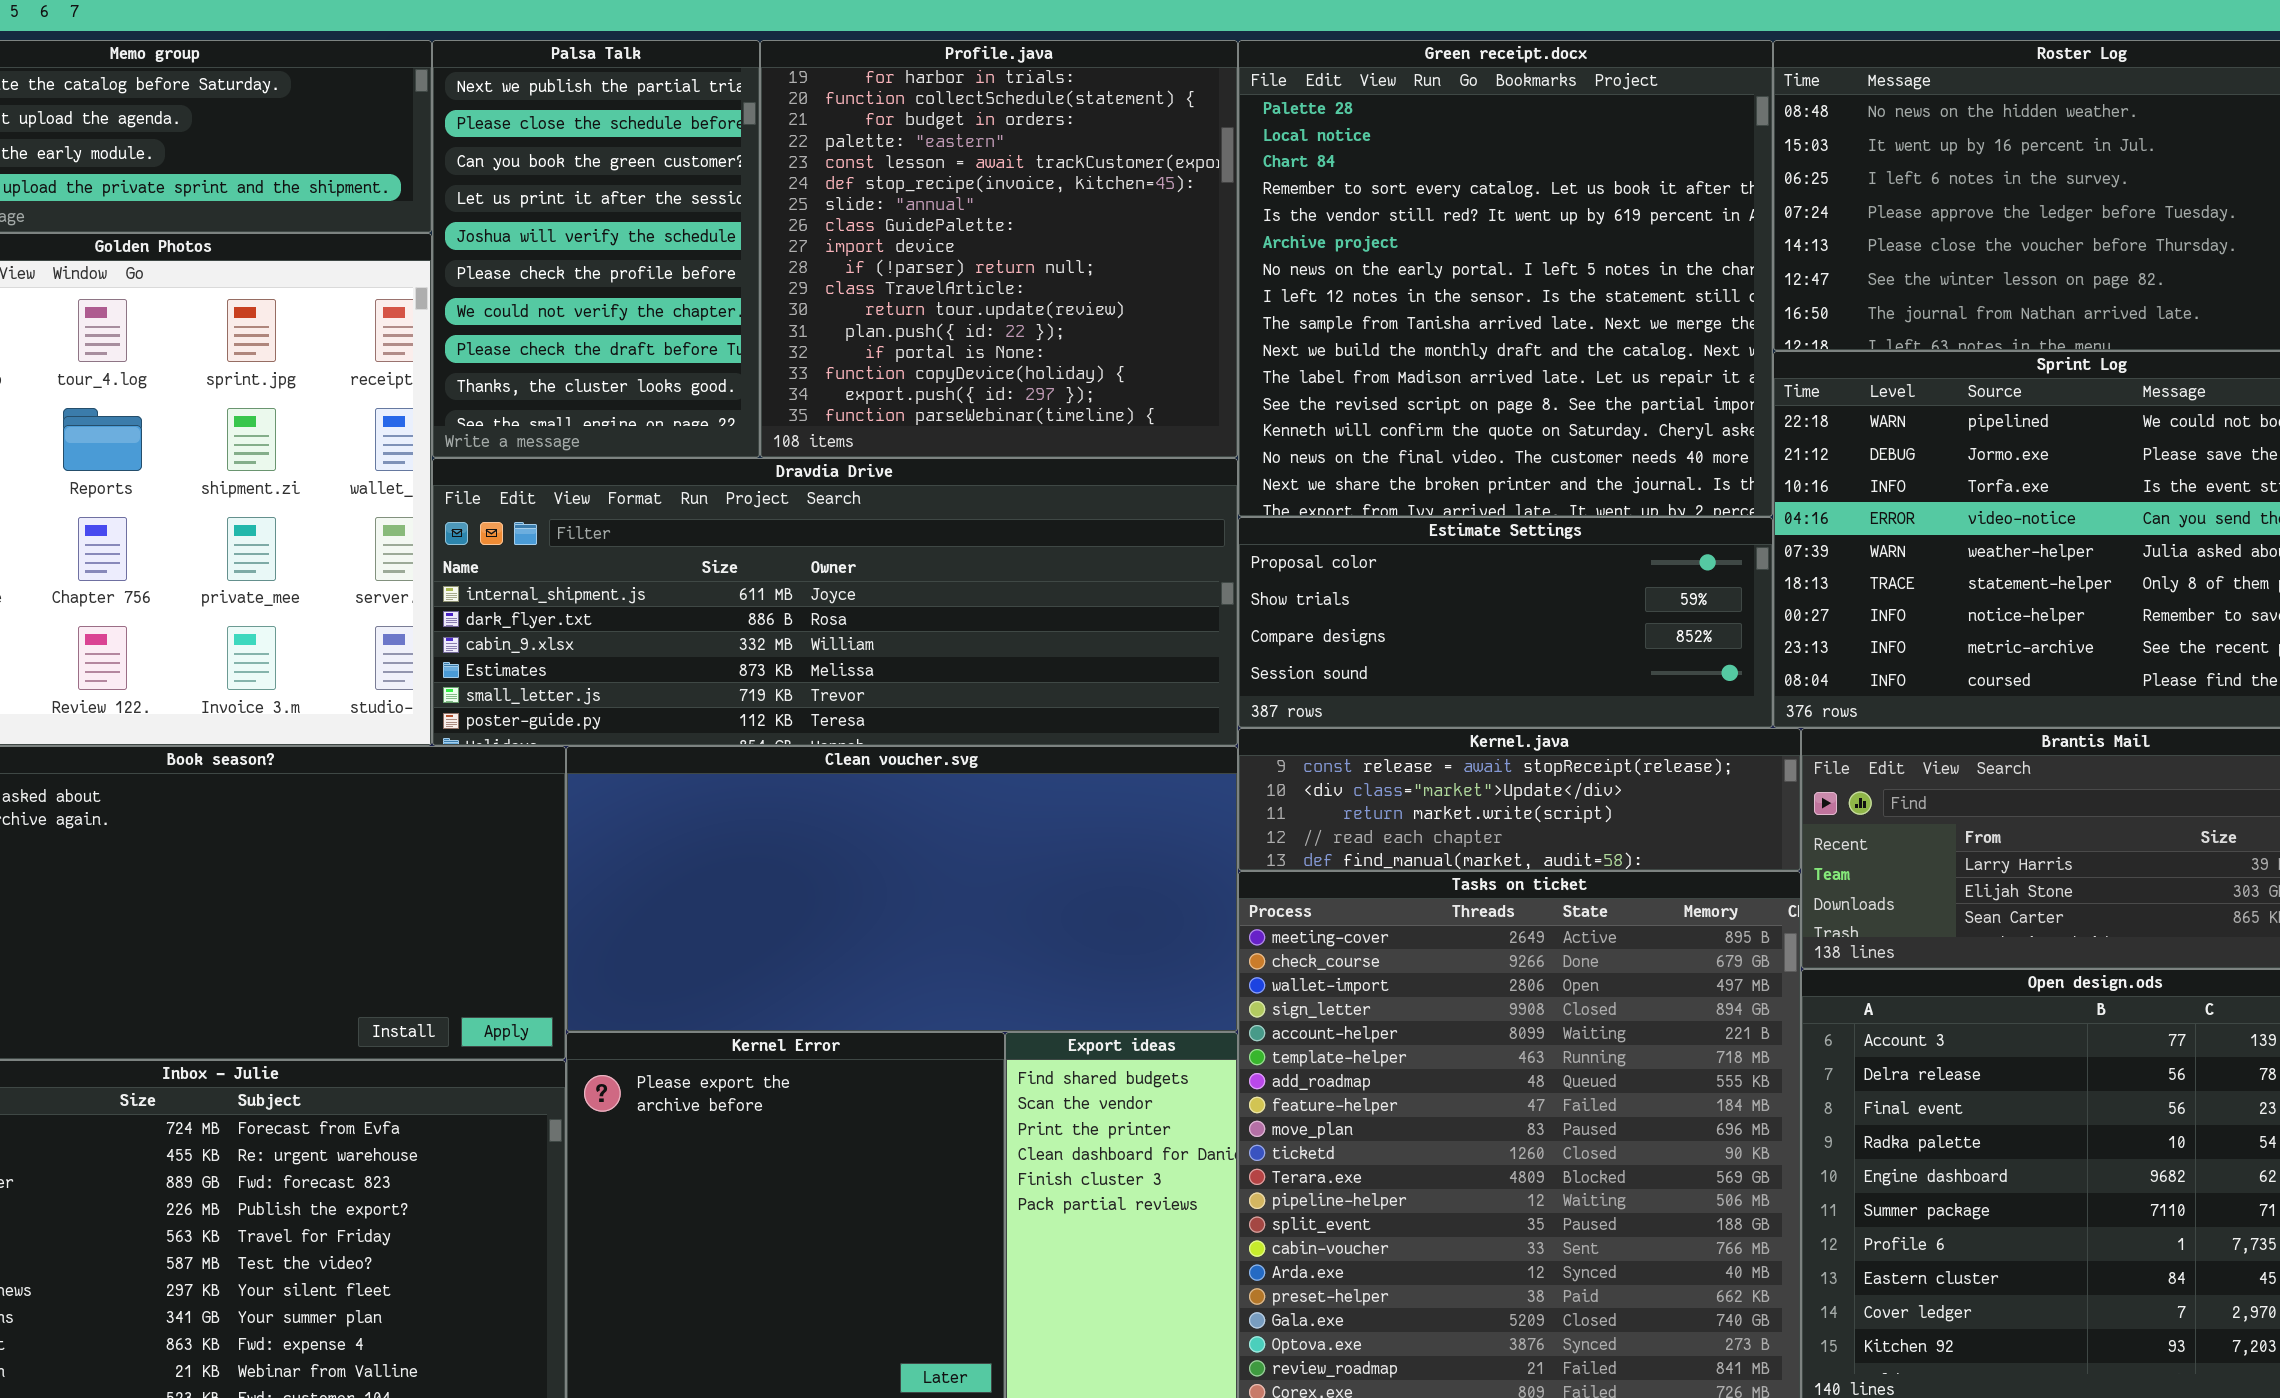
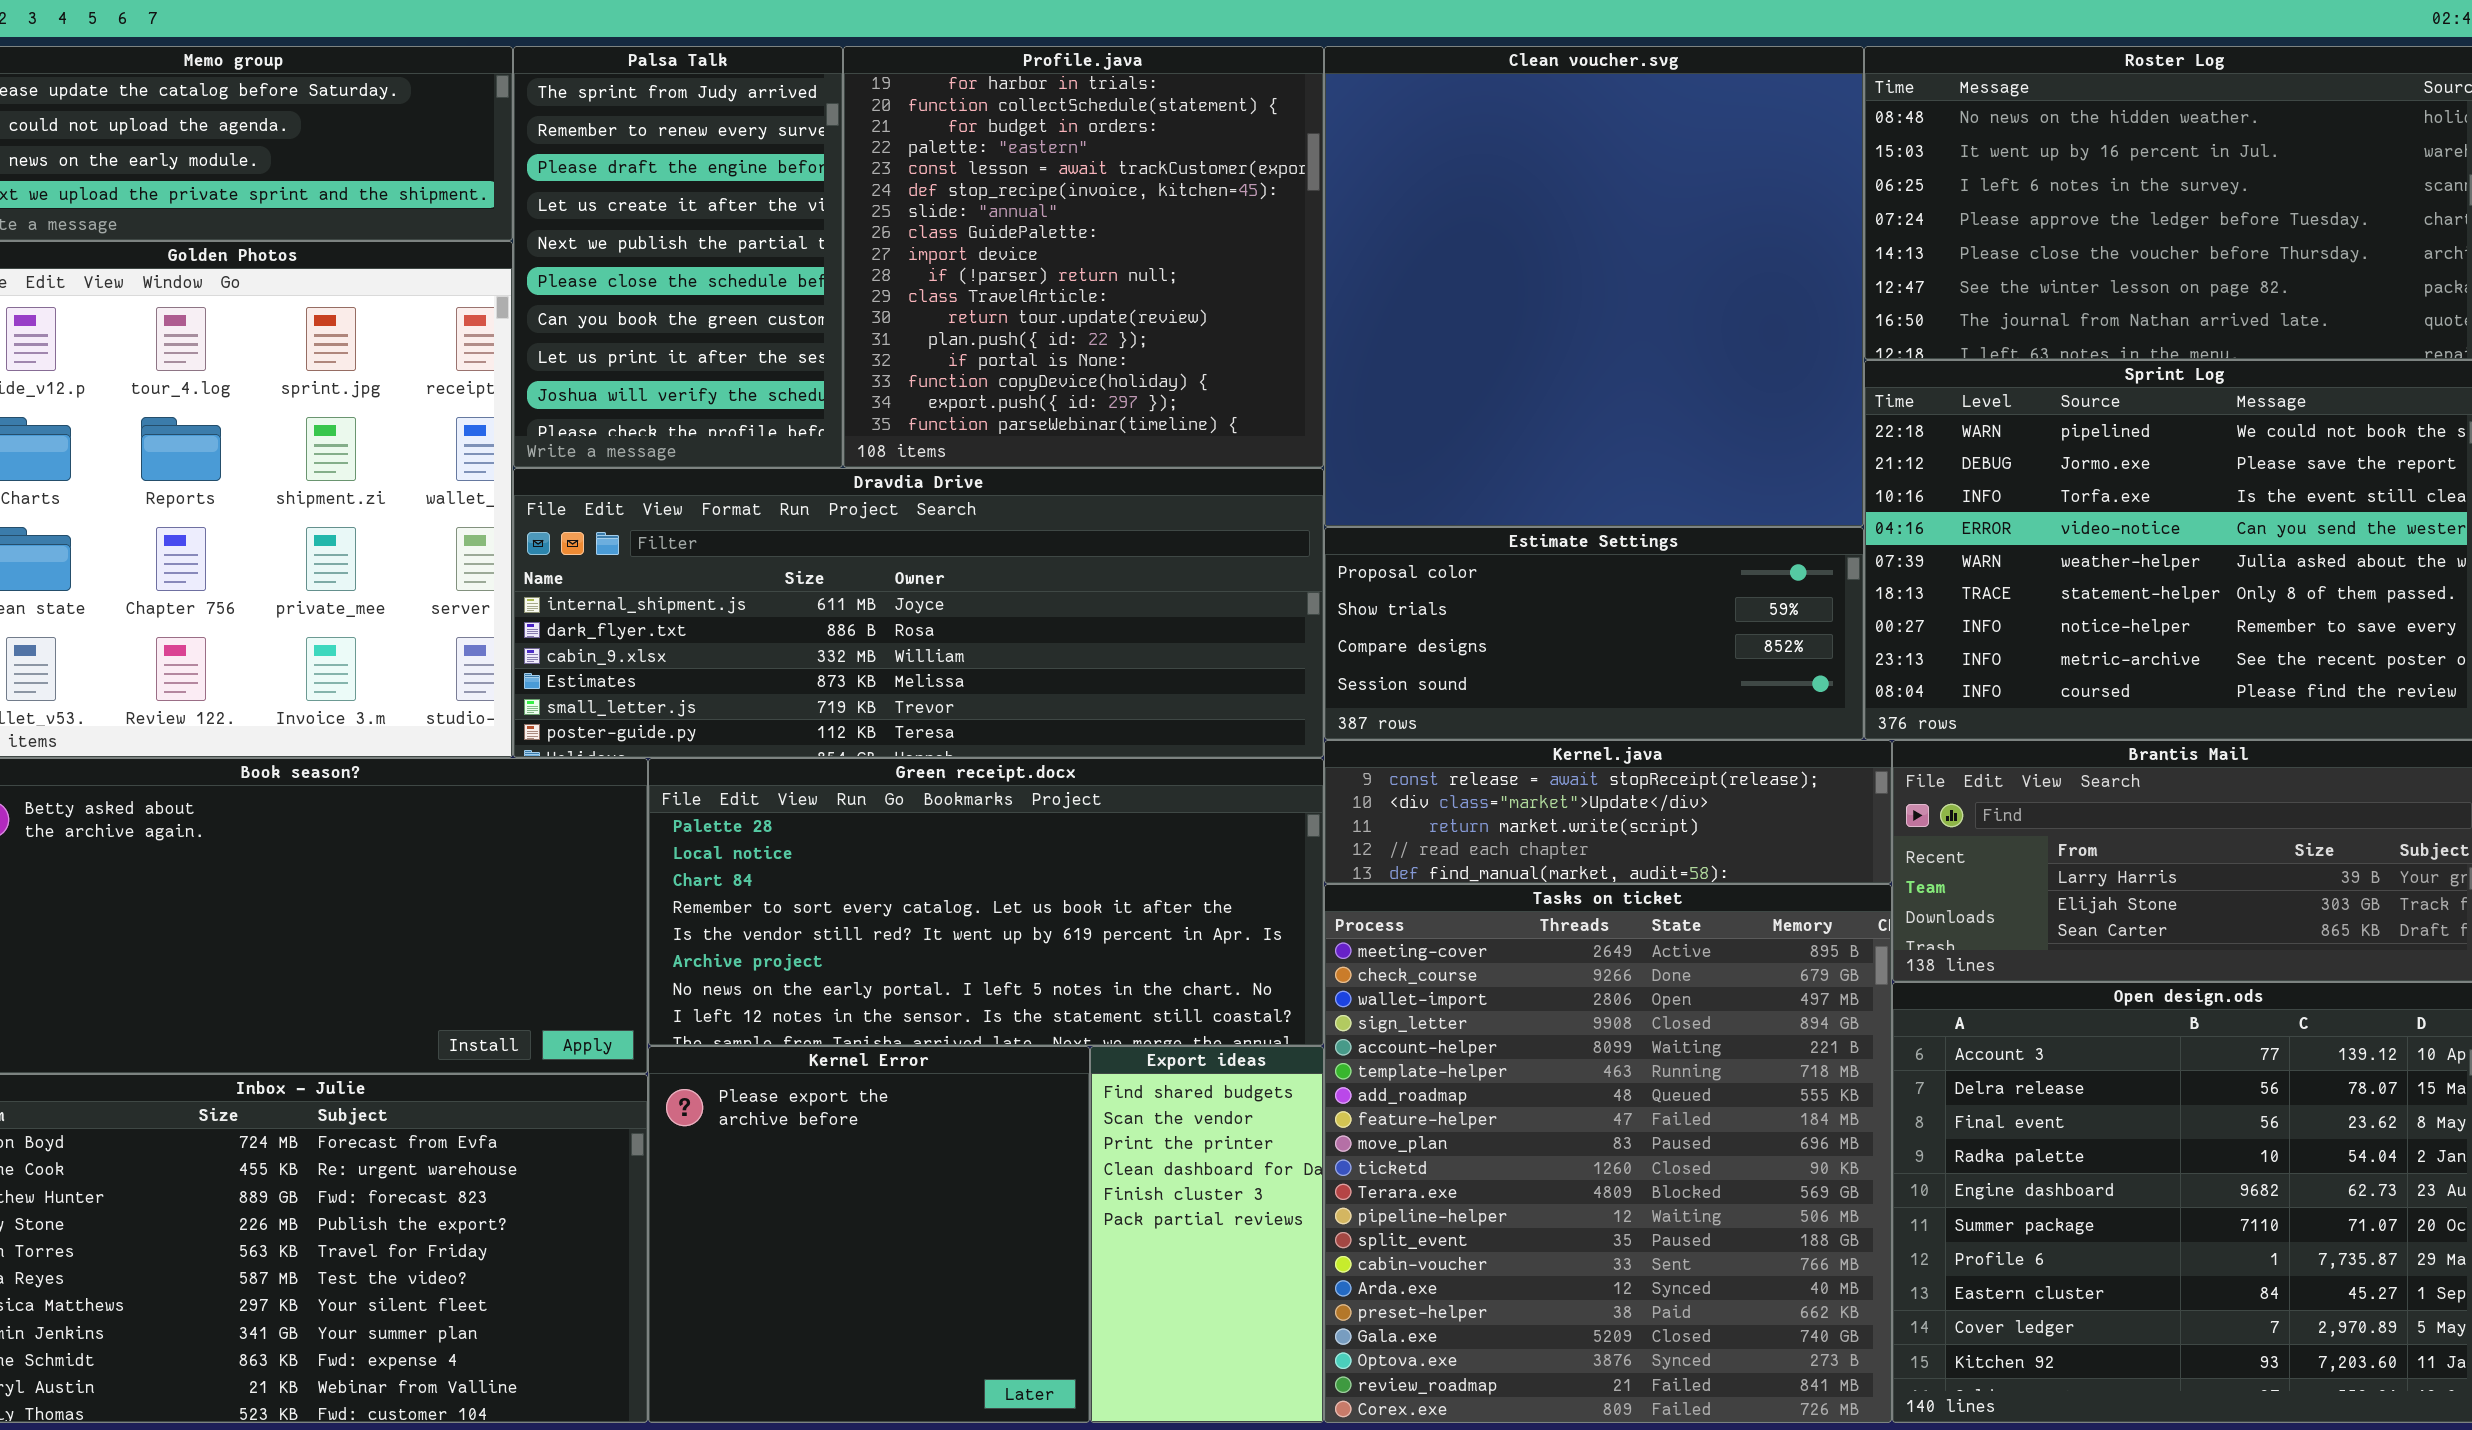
Palsa Talk: [432,40,760,458] -> [513,46,843,468], scrolled up 4 rows
Green receipt.docx: [1238,40,1773,517] -> [648,758,1324,1046], moved, resized
Clean voucher.svg: [566,746,1238,1032] -> [1324,46,1864,527], moved, resized

